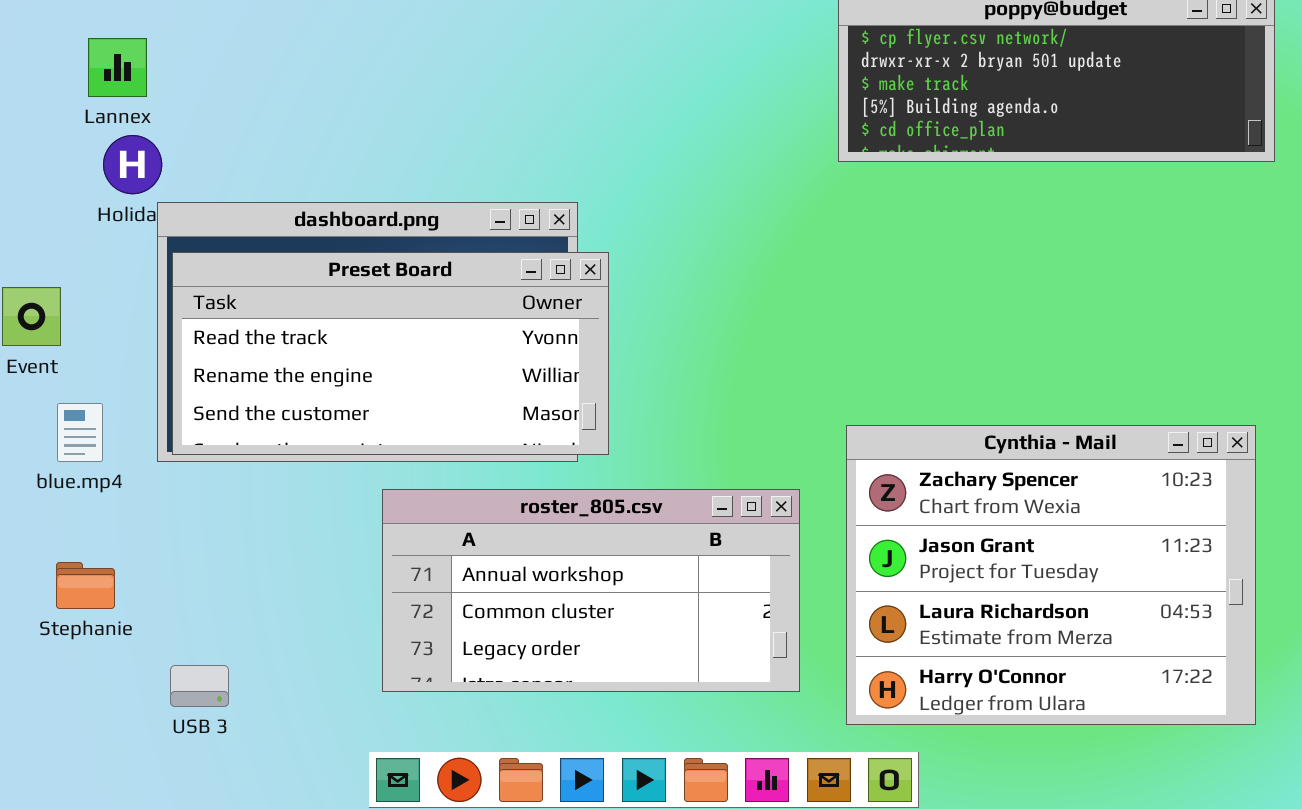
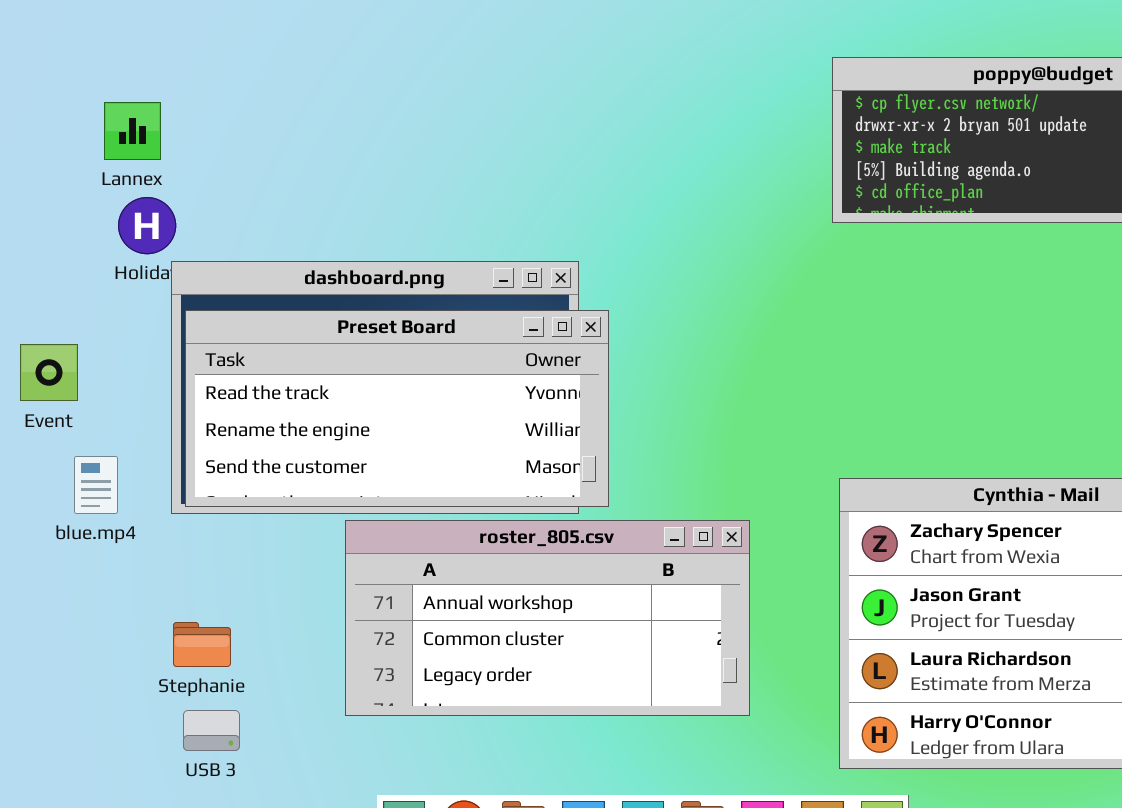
roster_805.csv: [382,489,800,692] -> [345,520,750,716], moved
Stephanie: [56,562,115,609] -> [173,622,231,667], moved

